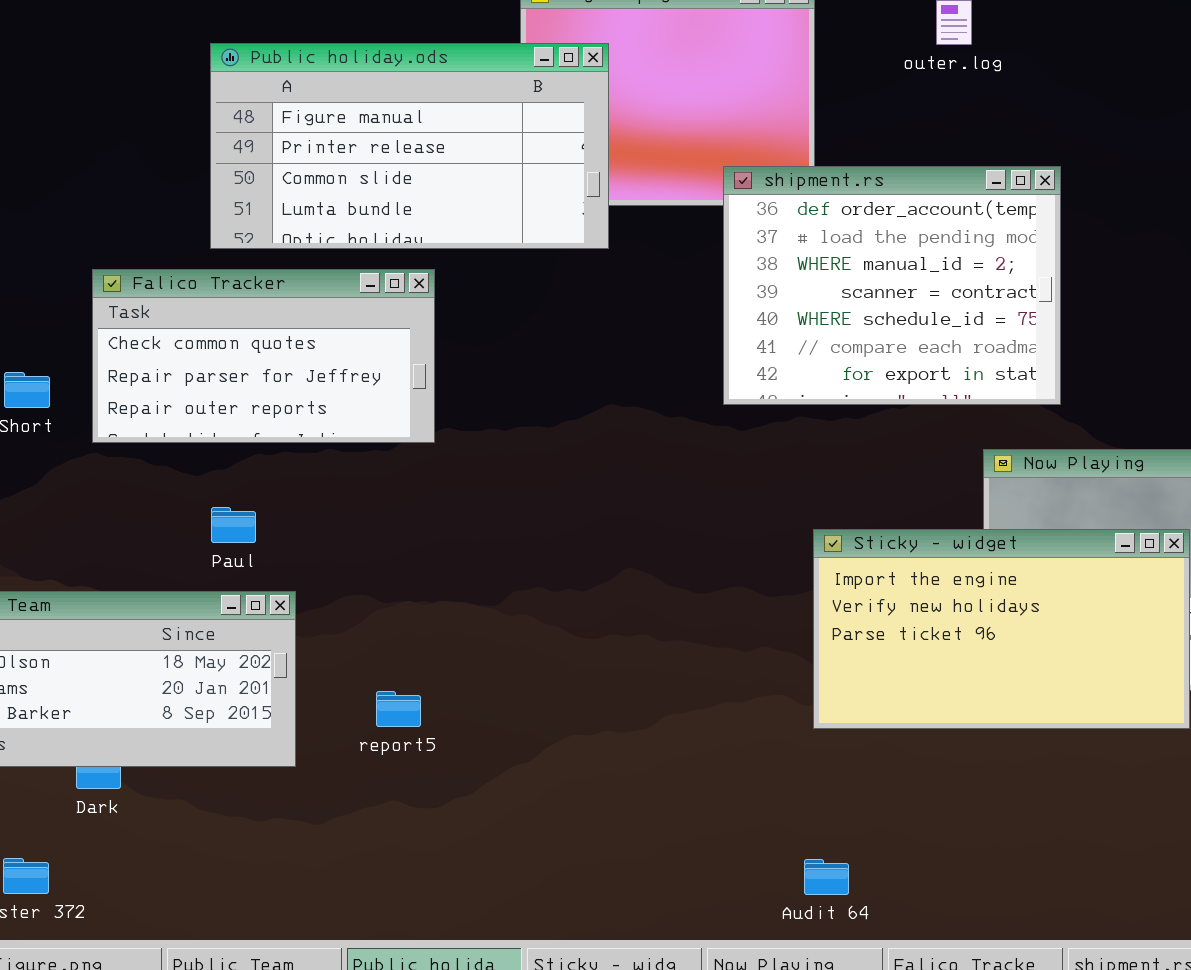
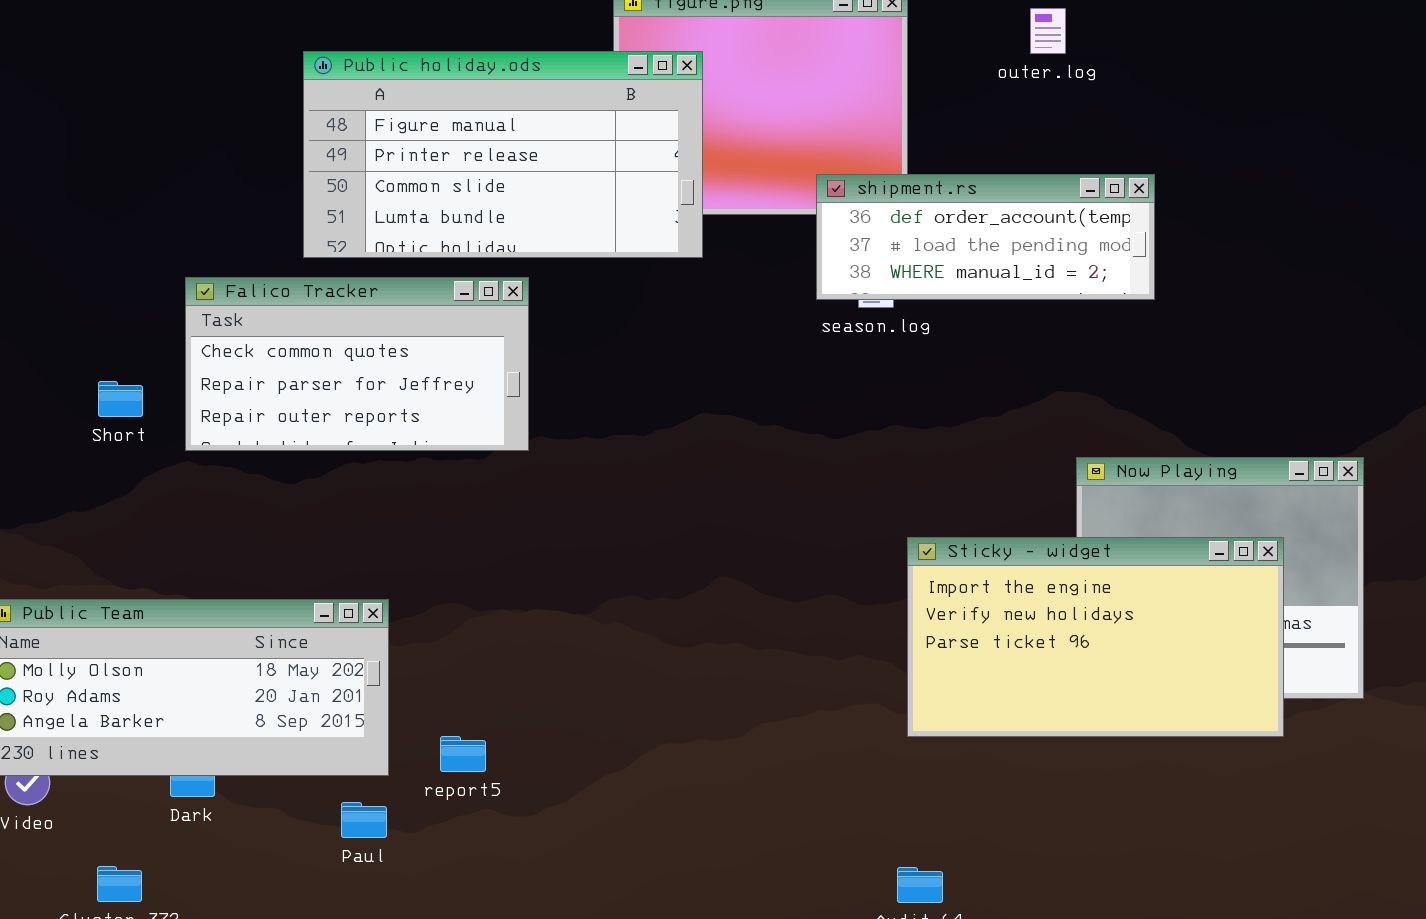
shipment.rs: [723,166,1061,405] -> [816,174,1155,300], resized
Paul: [211,507,256,543] -> [341,802,387,838], moved
report5: [376,691,421,727] -> [440,736,486,772], moved

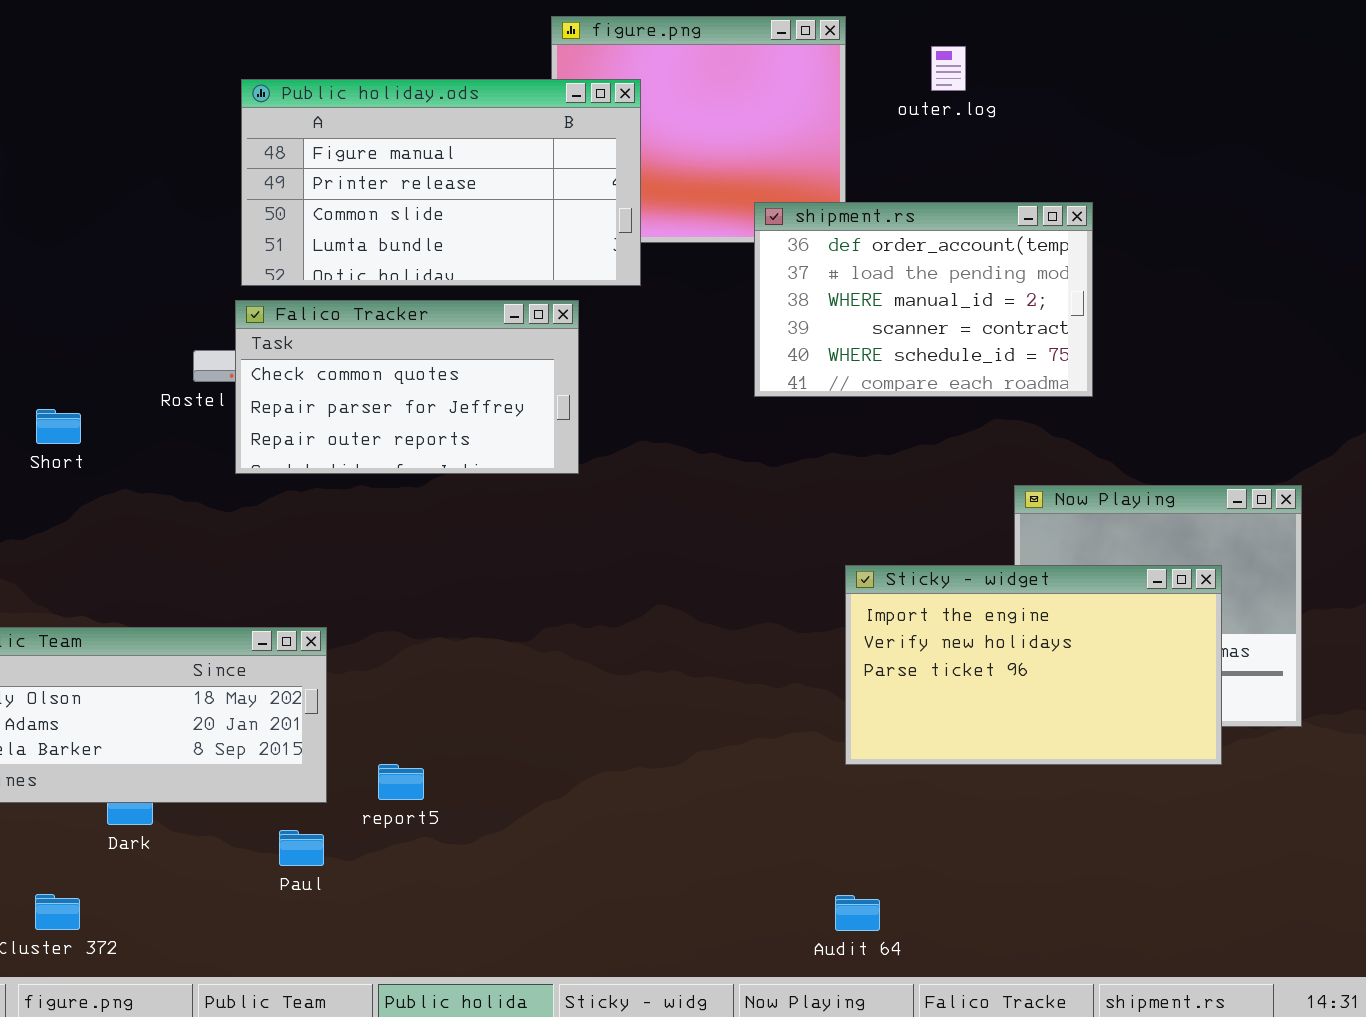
outer.log: [1030,8,1066,54] -> [931,46,966,91], moved
shipment.rs: [816,174,1155,300] -> [754,202,1093,397], resized
Falico Tracker: [185,277,529,451] -> [235,300,579,474], moved

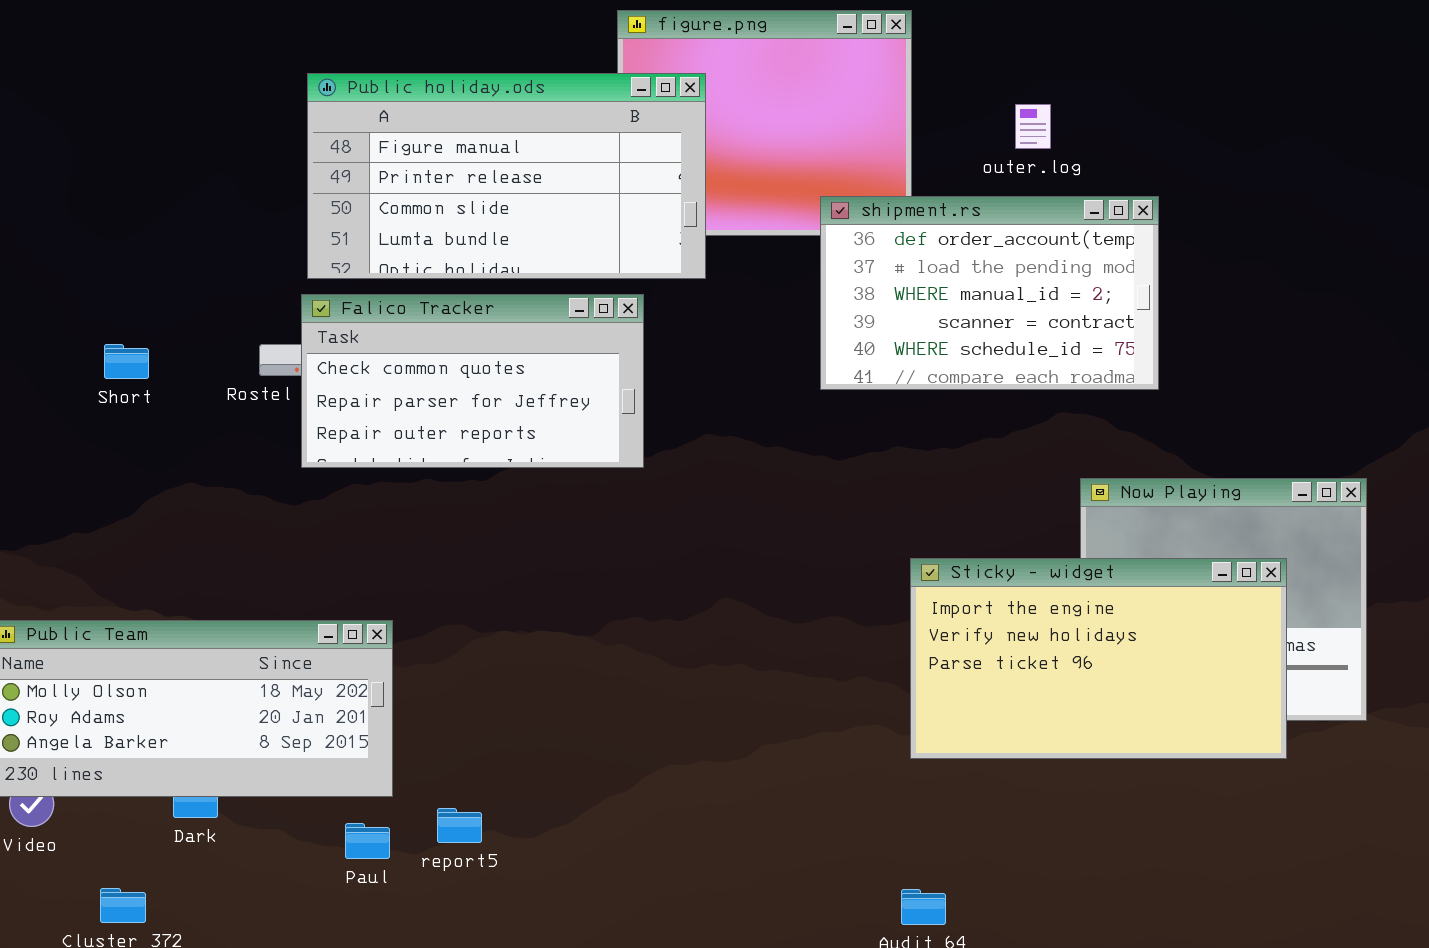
outer.log: [931,46,966,91] -> [1015,104,1051,149], moved
Short: [36,409,81,444] -> [104,344,149,379], moved
report5: [378,764,424,800] -> [437,808,482,843], moved

